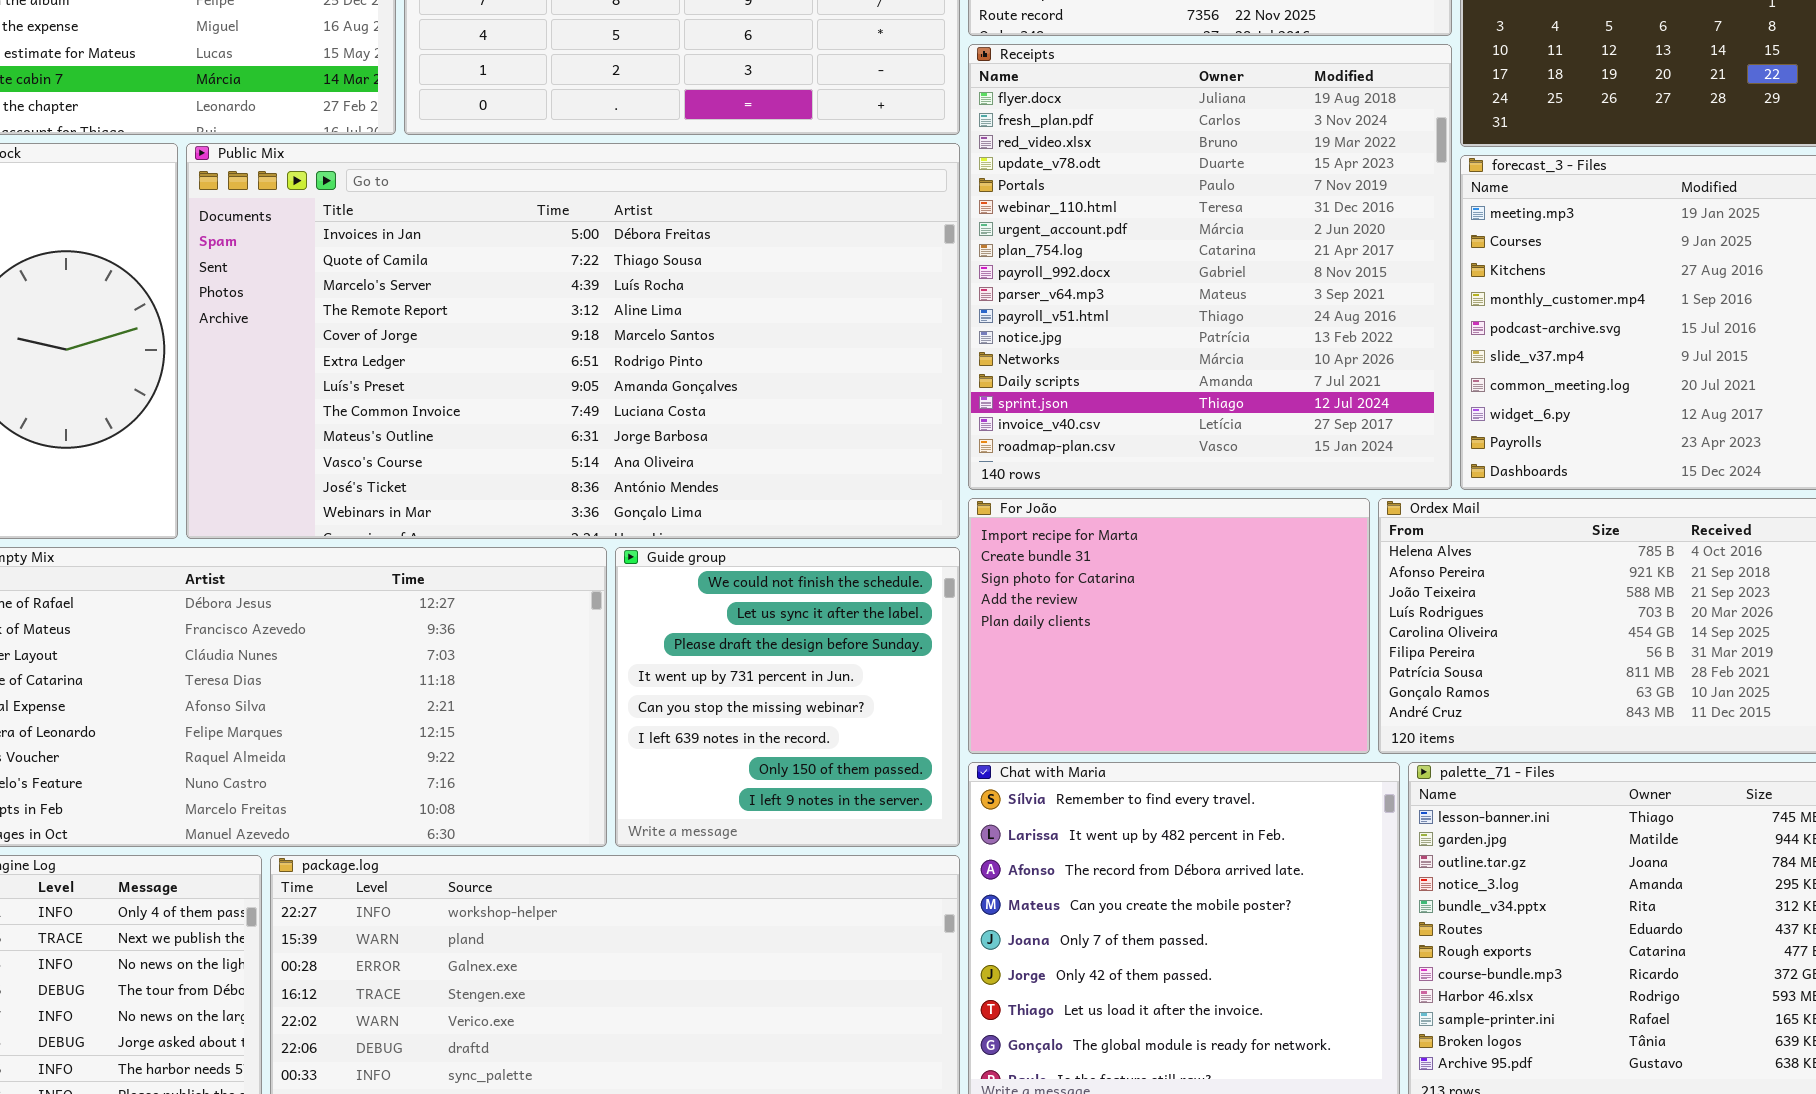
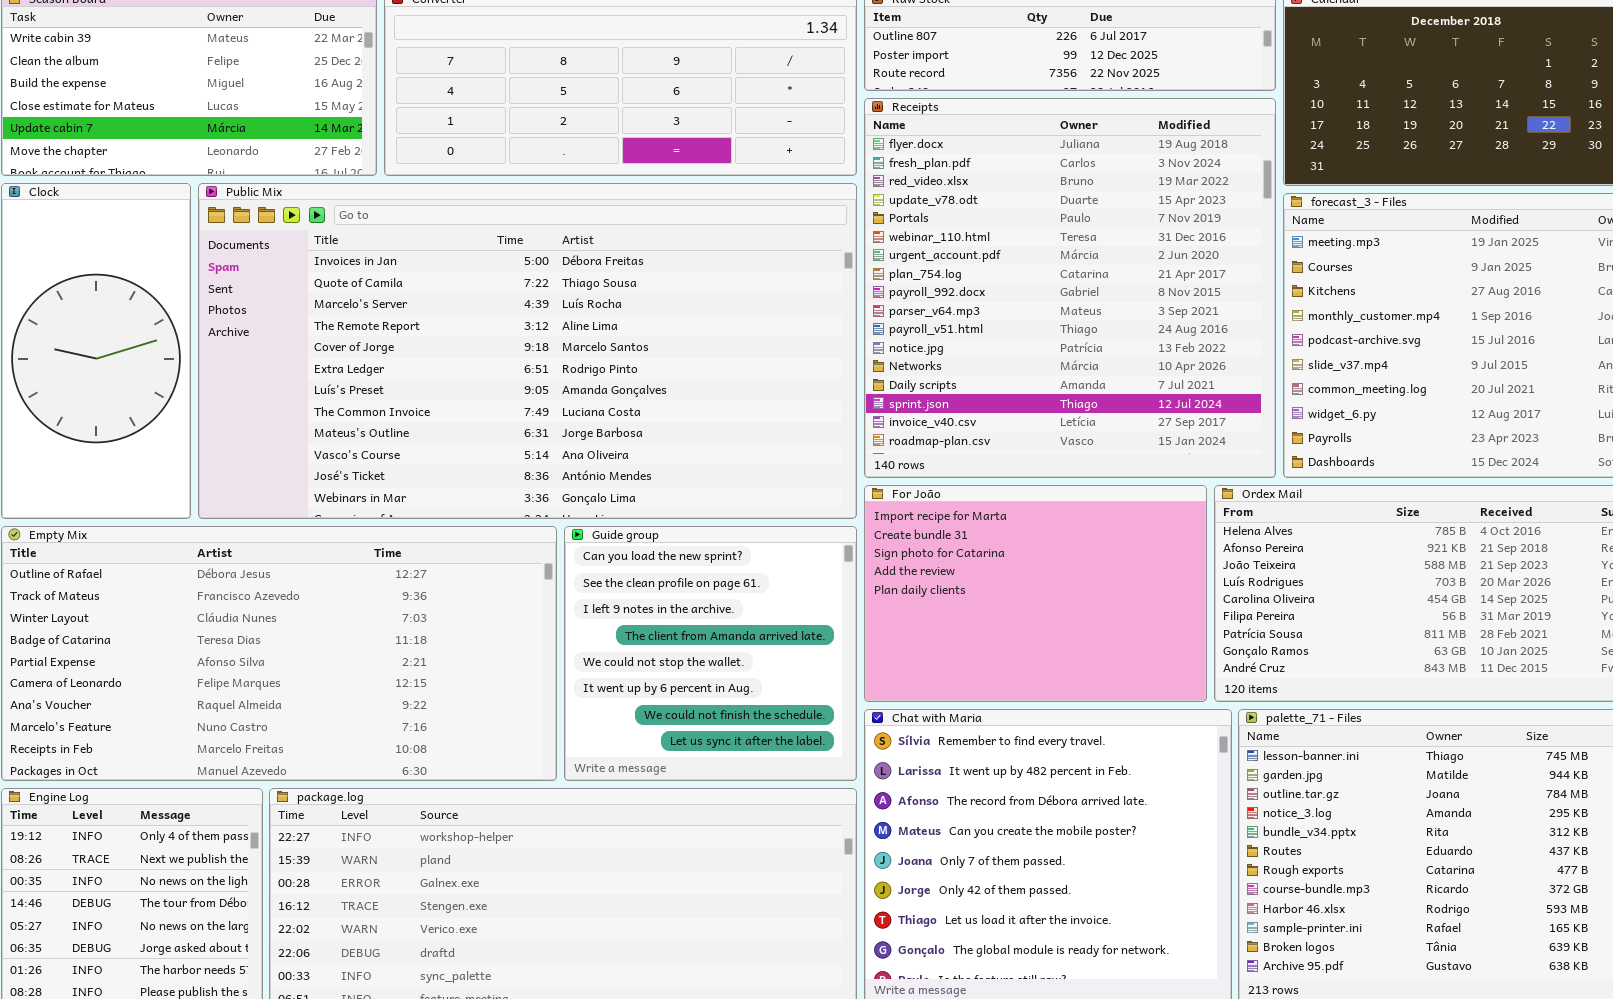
Guide group: [615,547,960,847] -> [564,526,857,781], scrolled up 6 rows

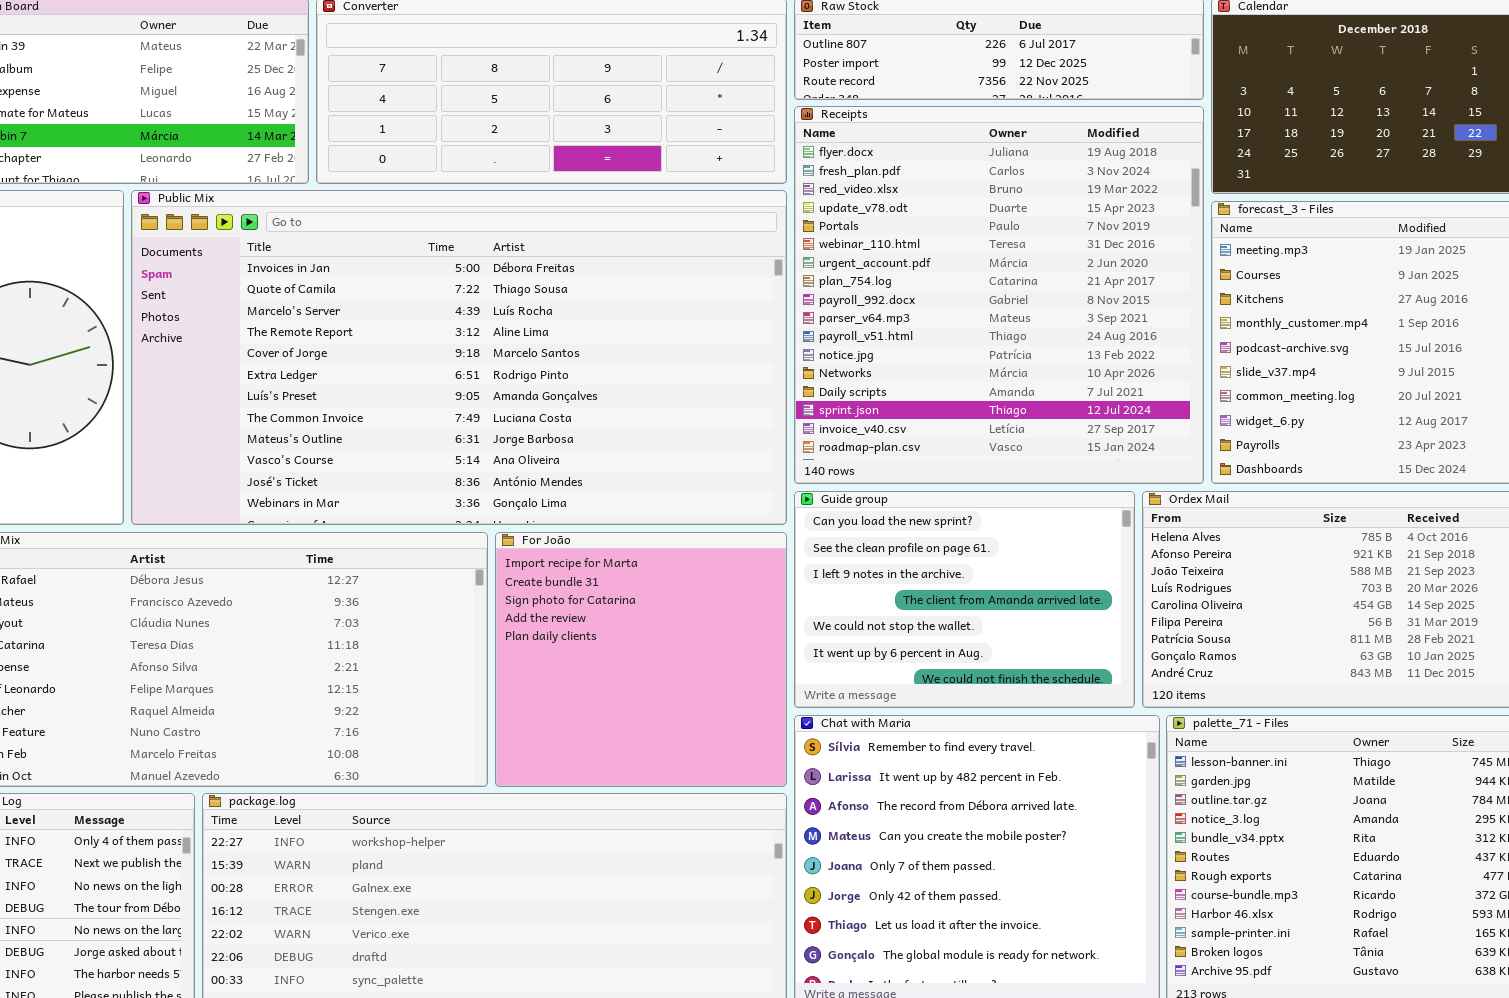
For João: [864,485,1207,702] -> [495,532,787,787], moved, resized
Guide group: [564,526,857,781] -> [794,491,1135,708], moved, resized

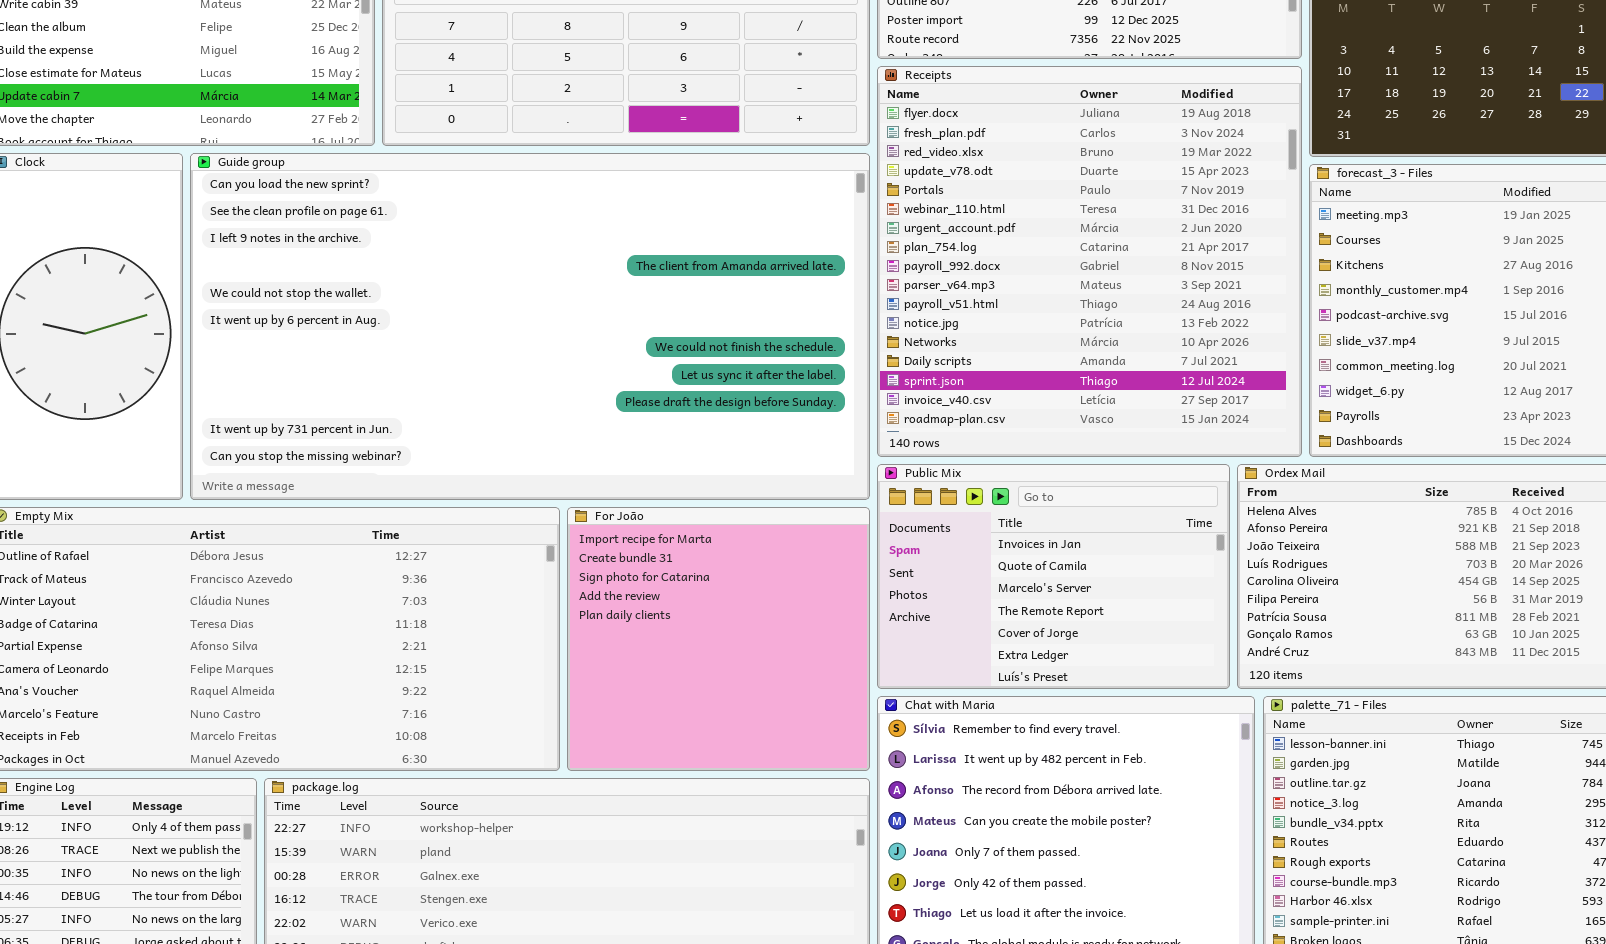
Public Mix: [131,190,787,525] -> [877,464,1230,689], moved, resized
Guide group: [794,491,1135,708] -> [190,153,870,500], moved, resized

